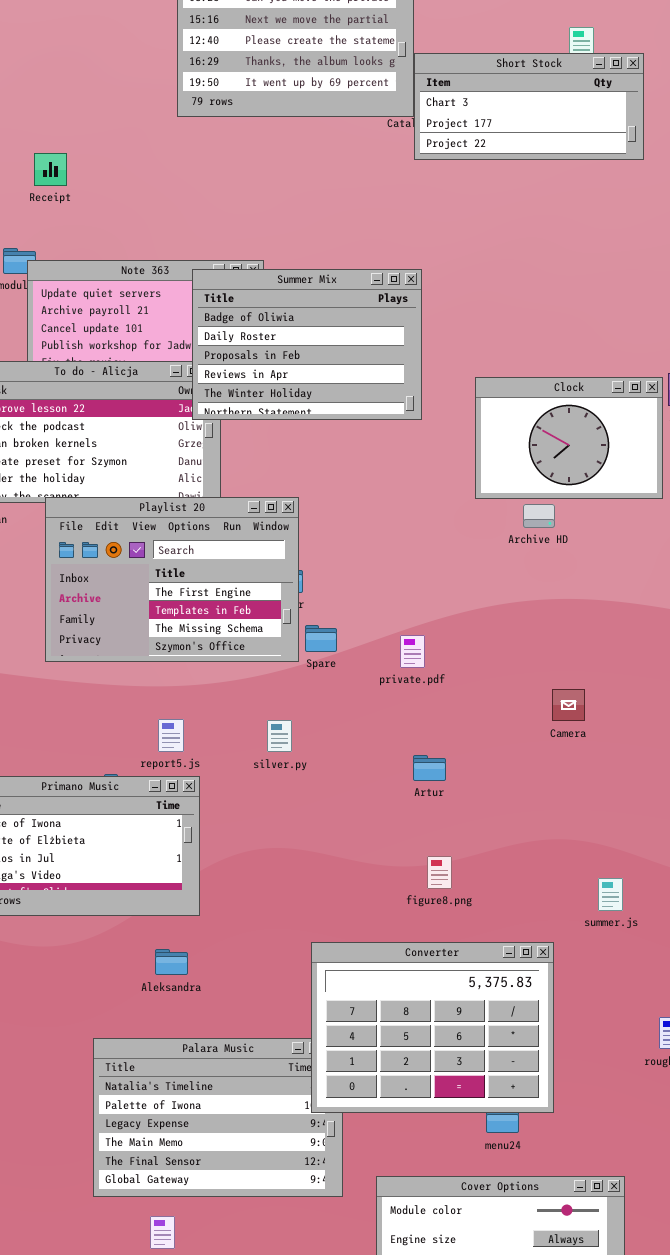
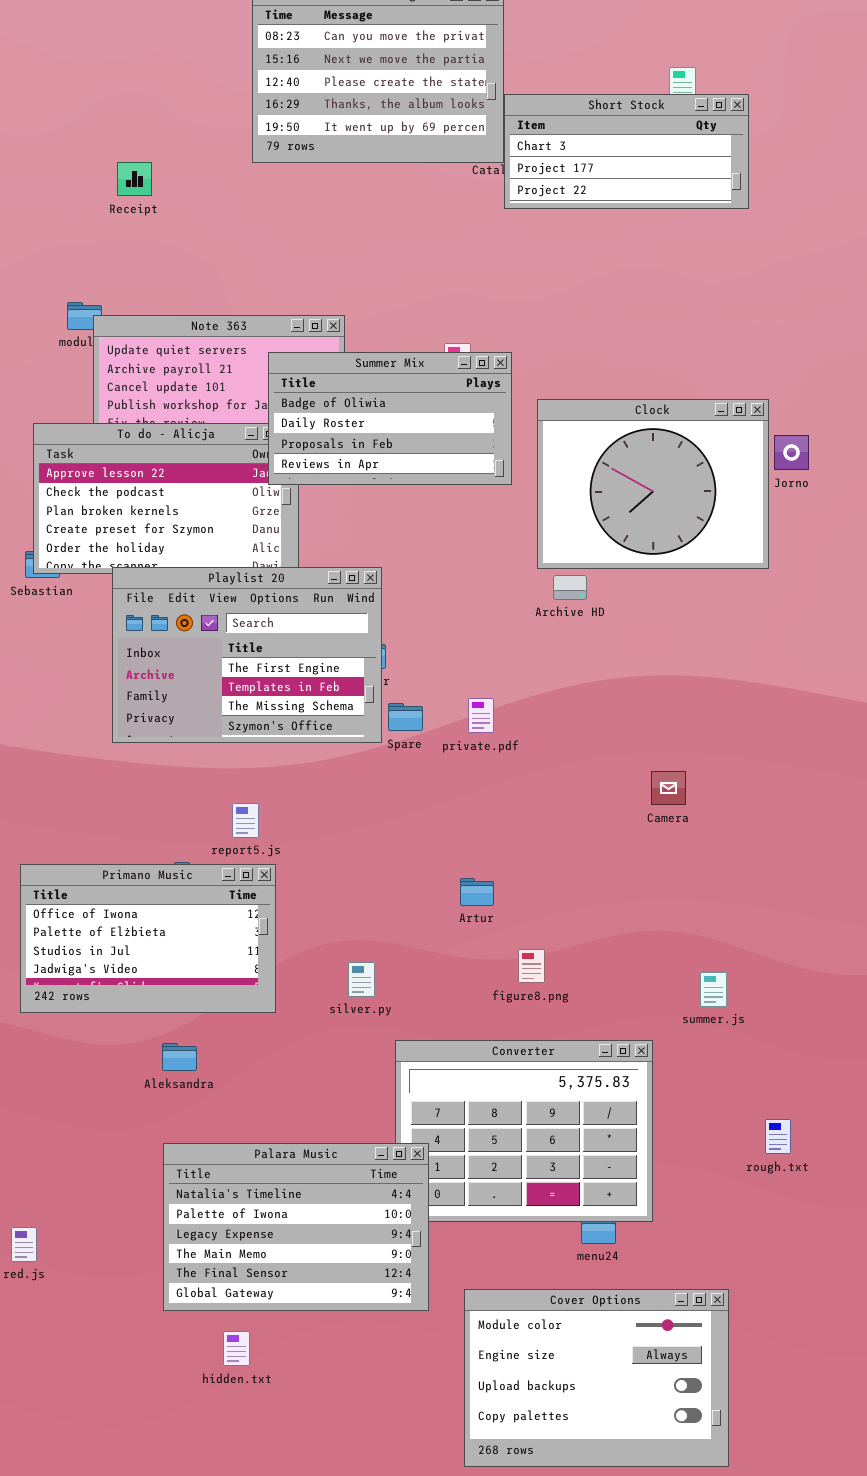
Receipt: [34,153,67,186] -> [117,162,152,196], moved
Summer Mix: [192,269,422,420] -> [268,352,512,485], resized
Clock: [475,377,663,499] -> [537,399,769,569], resized
Archive HD: [523,504,555,528] -> [553,575,587,600], moved
private.pdf: [400,635,425,668] -> [468,698,494,733], moved
silver.py: [267,720,292,752] -> [348,962,375,997], moved
Artur: [413,755,446,781] -> [460,878,494,906], moved
Aleksandra: [155,949,188,975] -> [162,1043,197,1071], moved
Palara Music: [93,1038,343,1197] -> [163,1143,429,1311], raised

